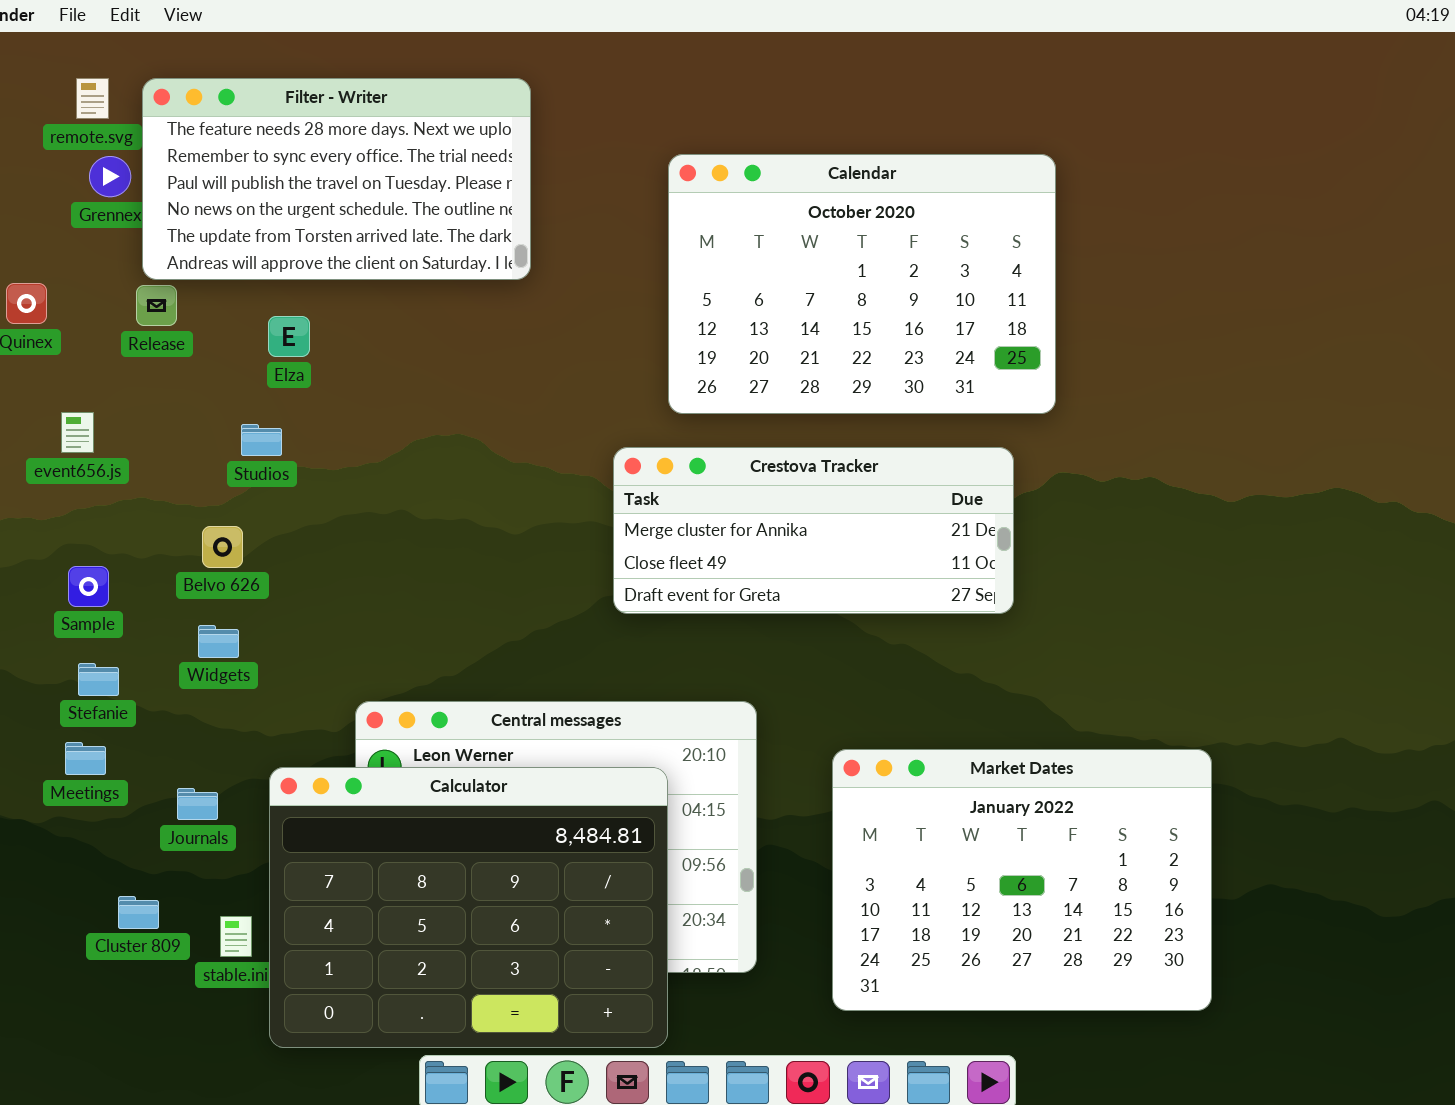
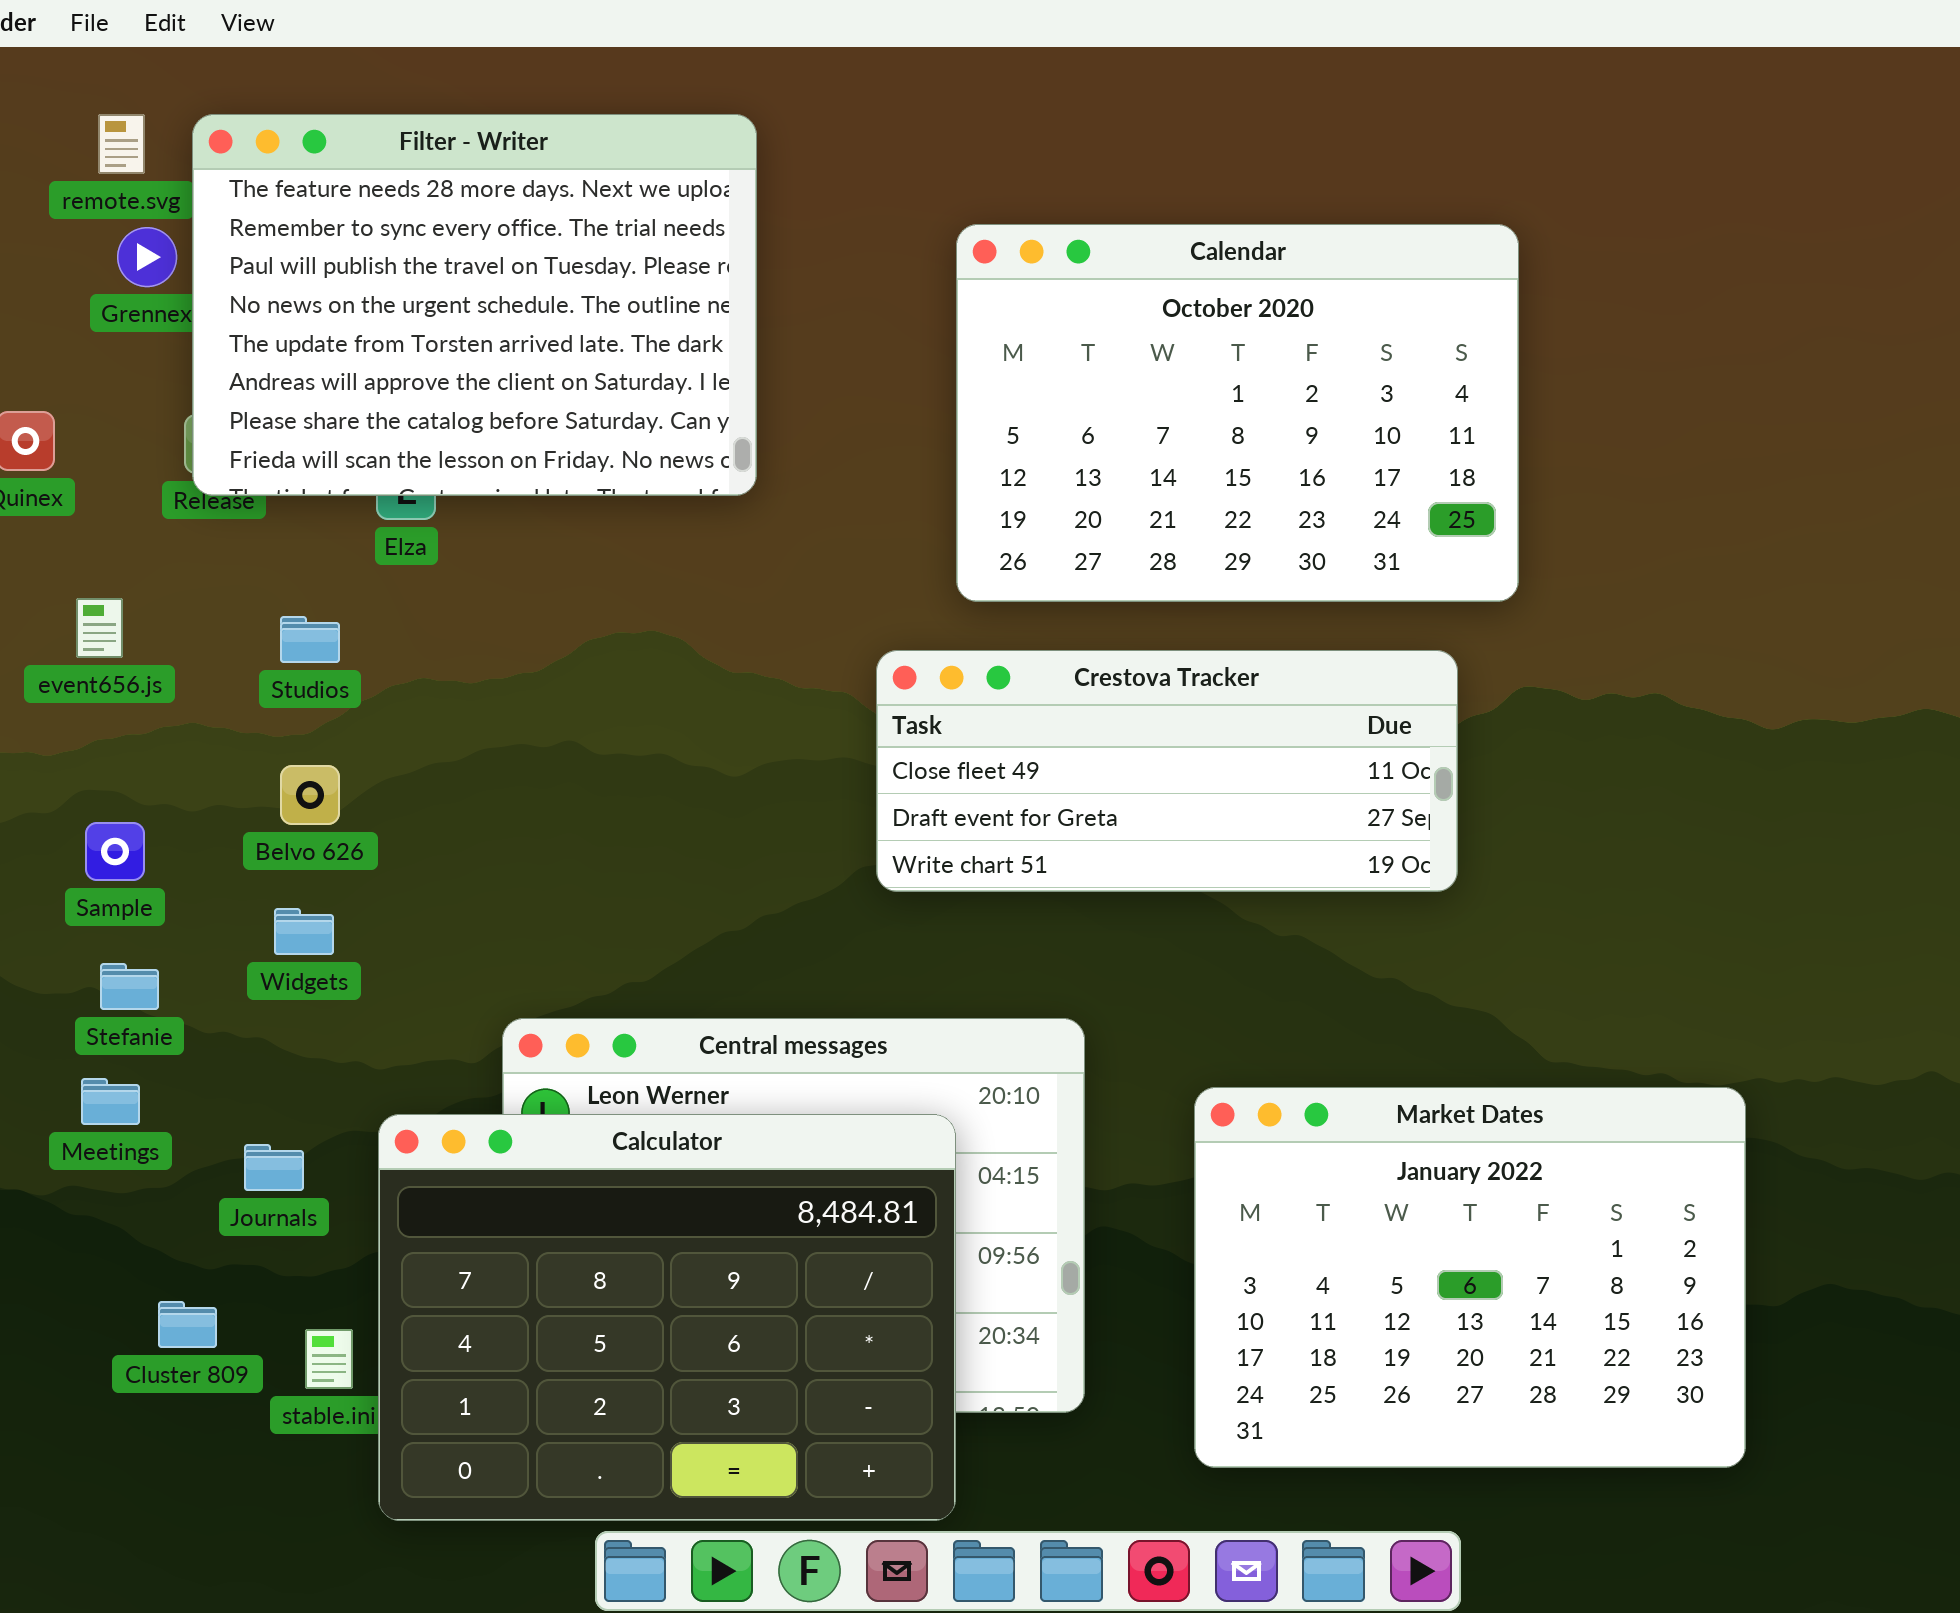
Filter - Writer: [142,78,531,280] -> [192,114,757,496], resized
Studios: [241,424,282,456] -> [280,616,340,663], moved
Crestova Tracker: [613,447,1014,614] -> [876,650,1458,892], scrolled down 1 row

